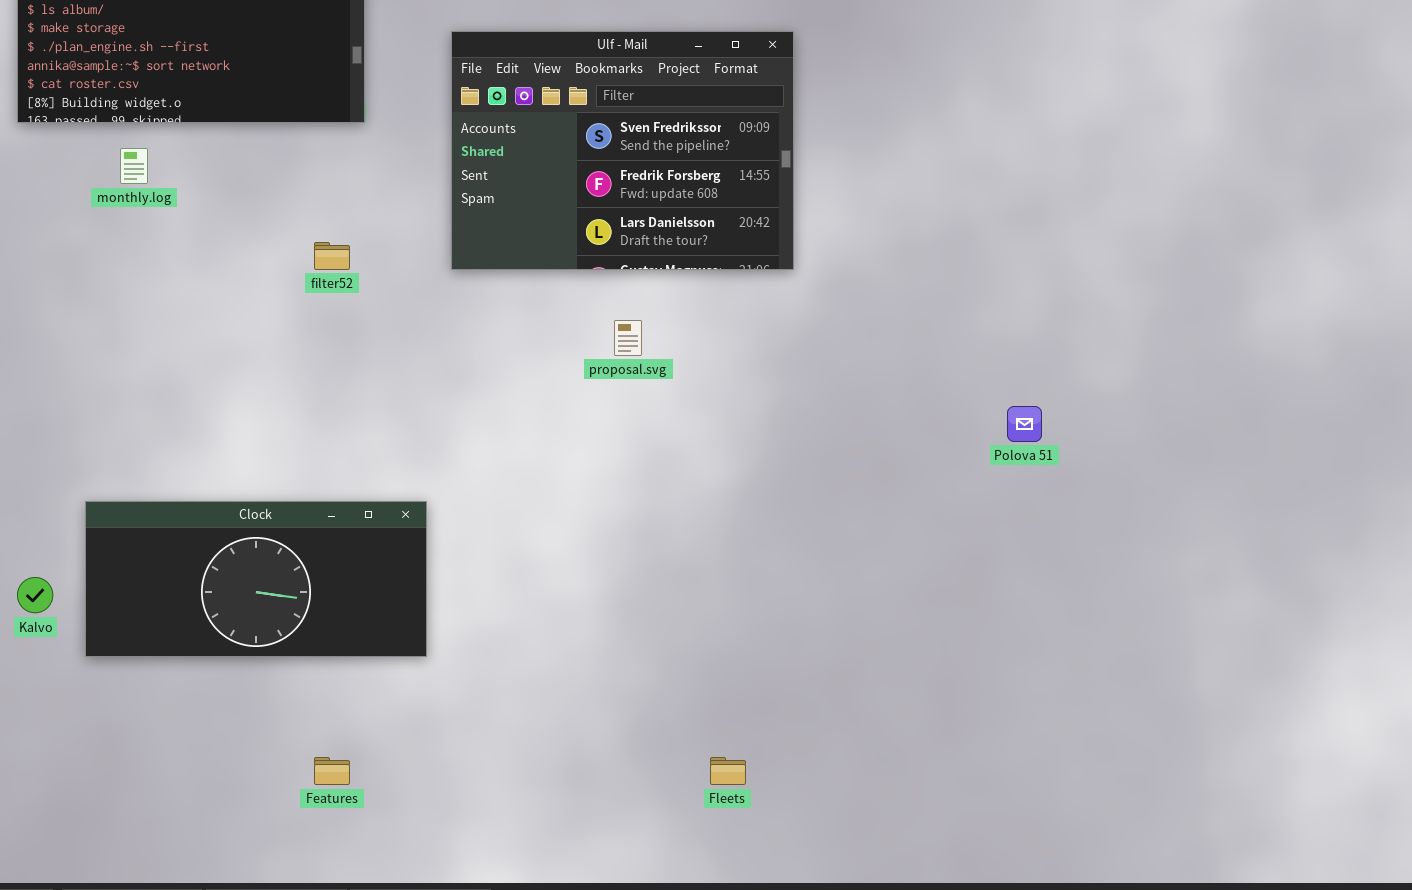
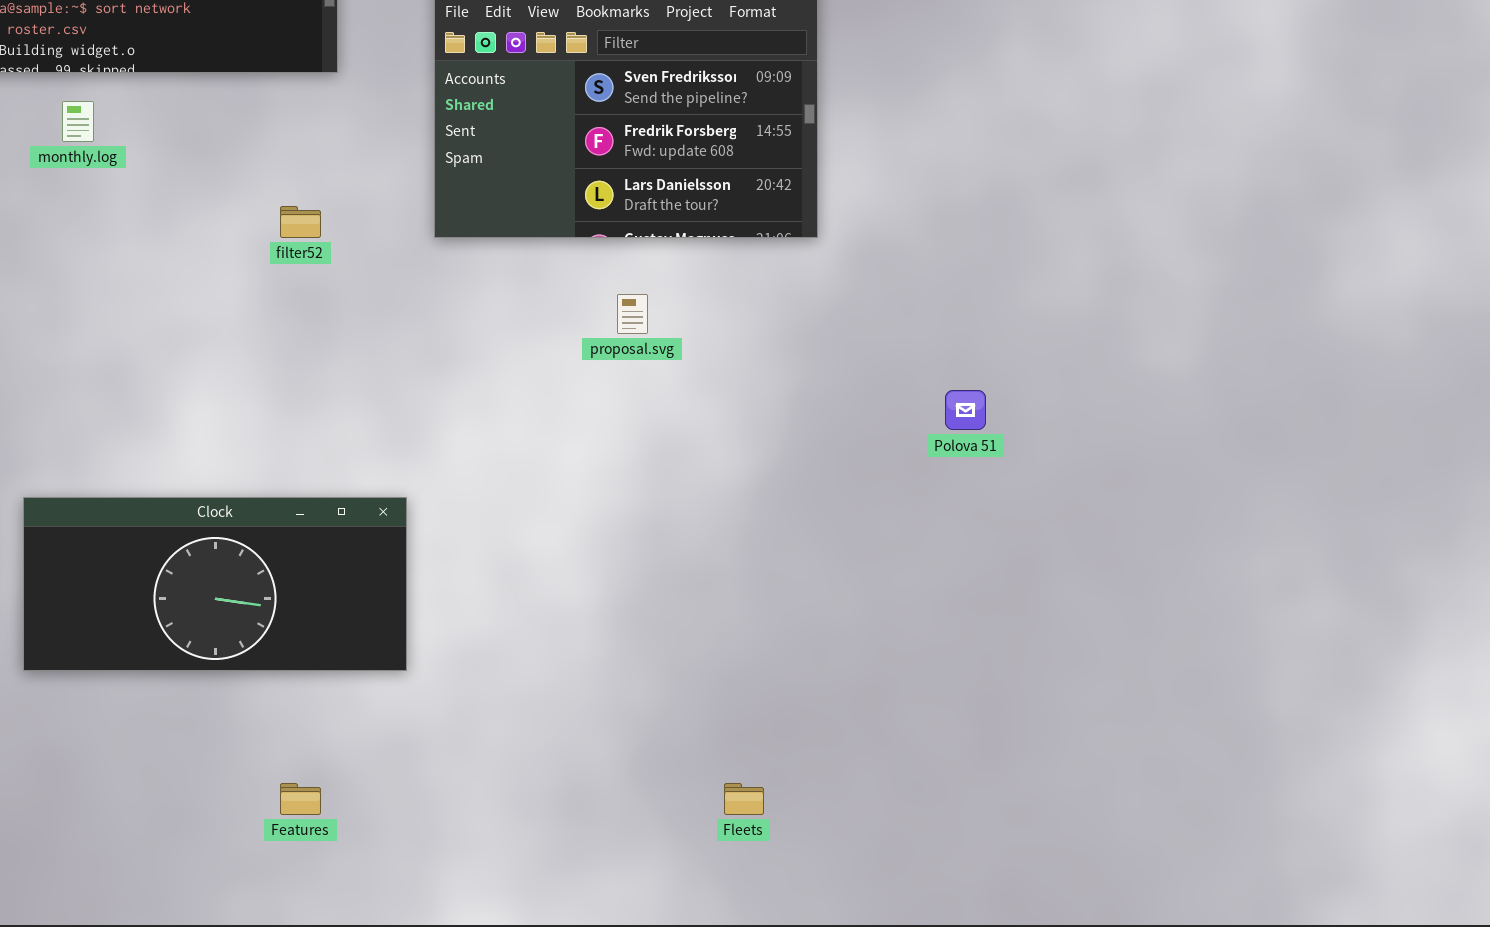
Polova 51: [1007,406,1042,442] -> [945,390,986,430], moved

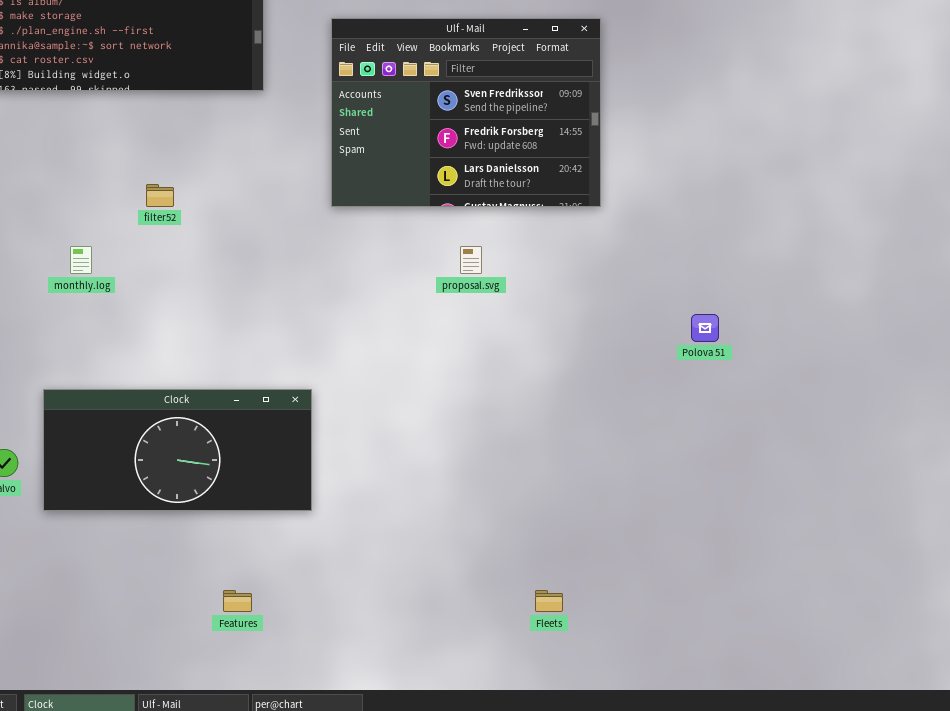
monthly.log: [62,101,94,142] -> [70,246,92,274], moved
filter52: [280,206,321,238] -> [146,184,174,207], moved

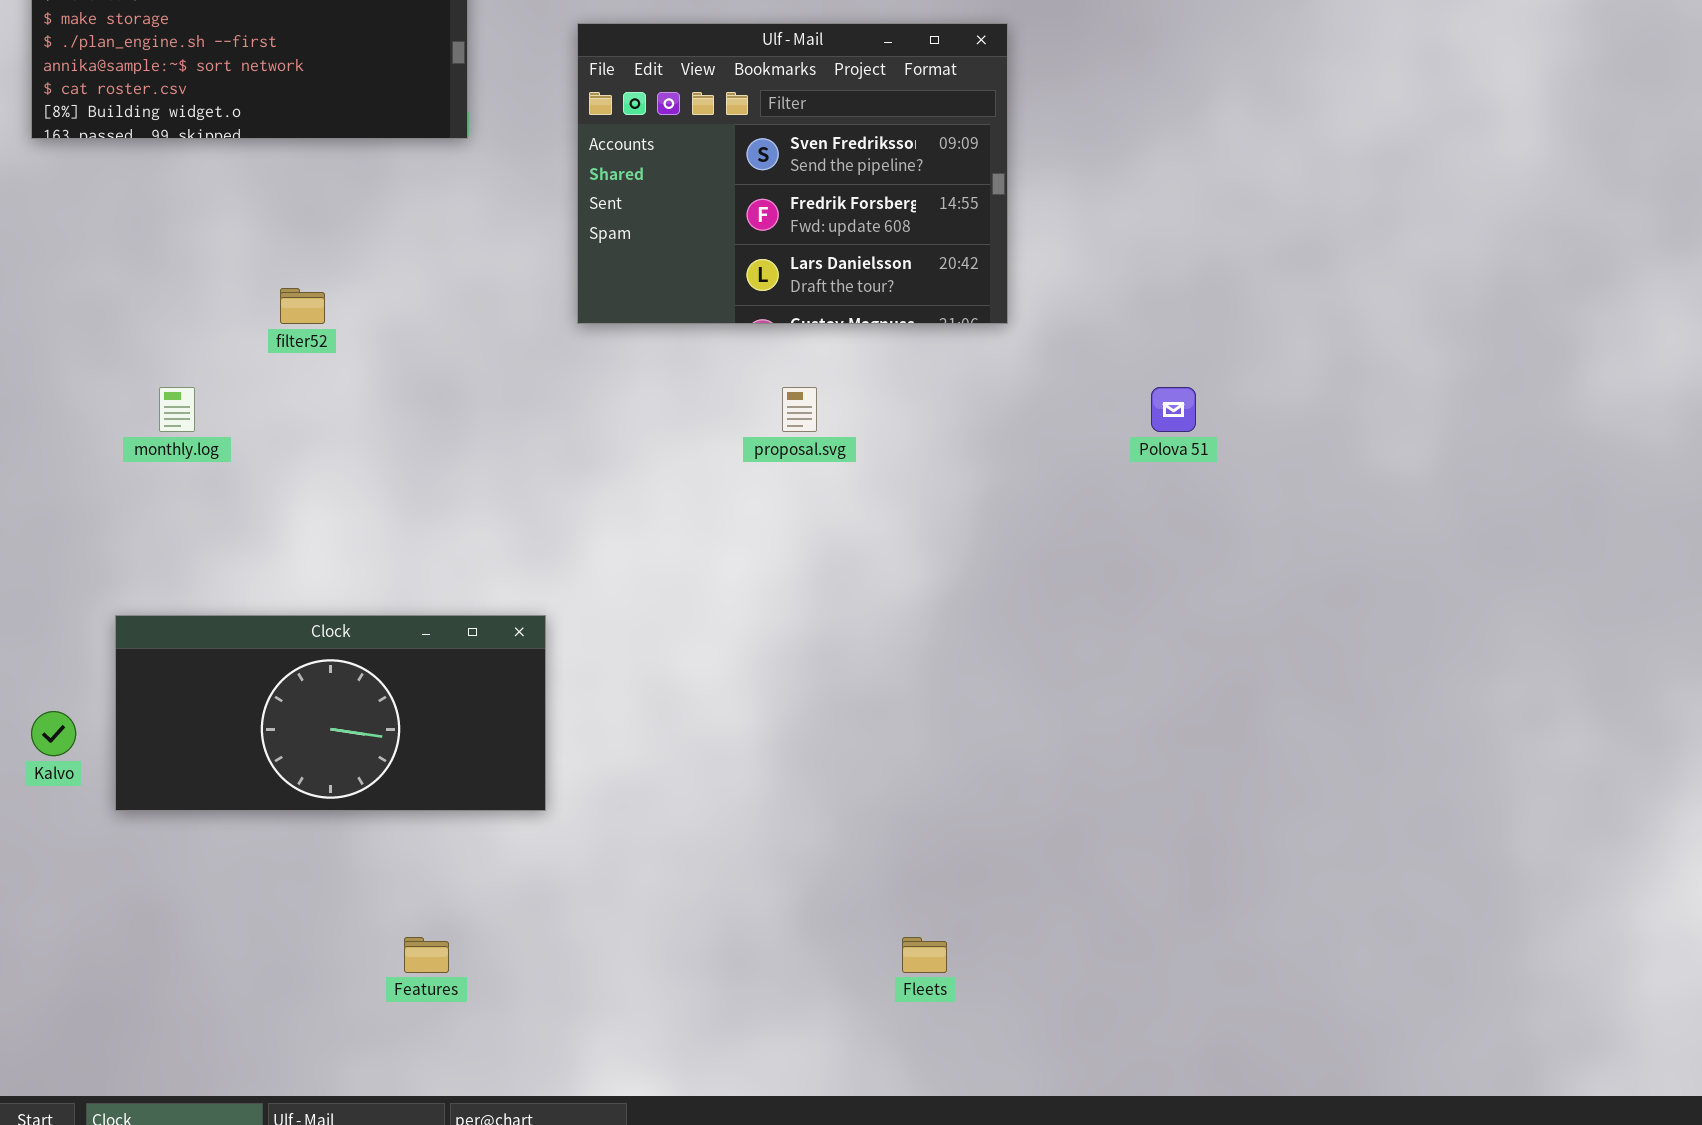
Polova 51: [691,314,719,342] -> [1151,387,1196,432], moved

